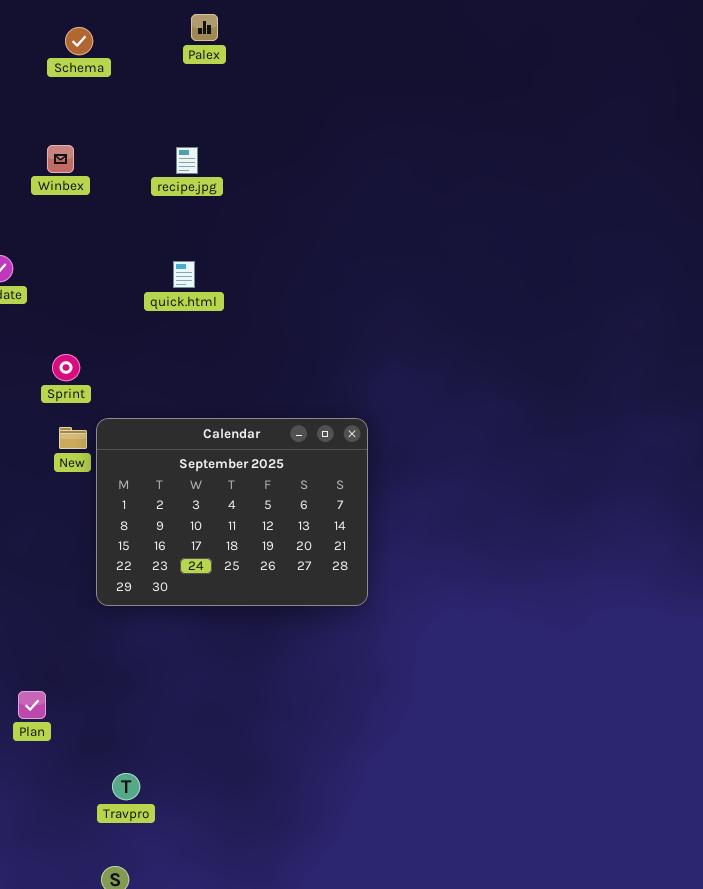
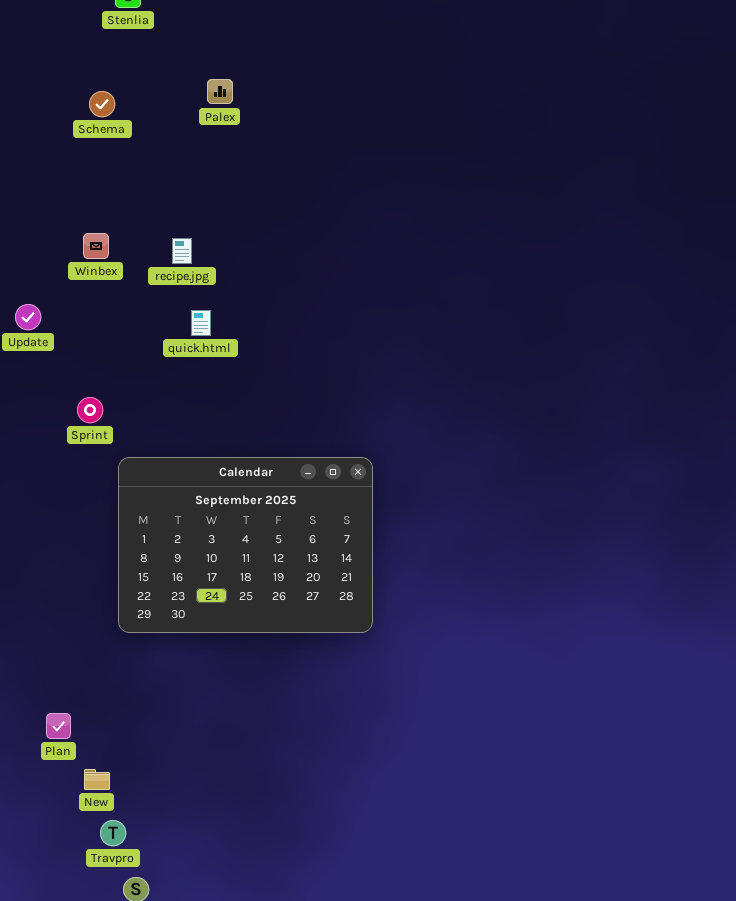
Winbex: [47,145,74,173] -> [83,233,109,259], moved
recipe.jpg: [176,147,198,174] -> [172,238,192,264], moved
New: [59,427,87,449] -> [84,769,110,790], moved
Travpro: [112,773,140,800] -> [100,820,126,846], moved

